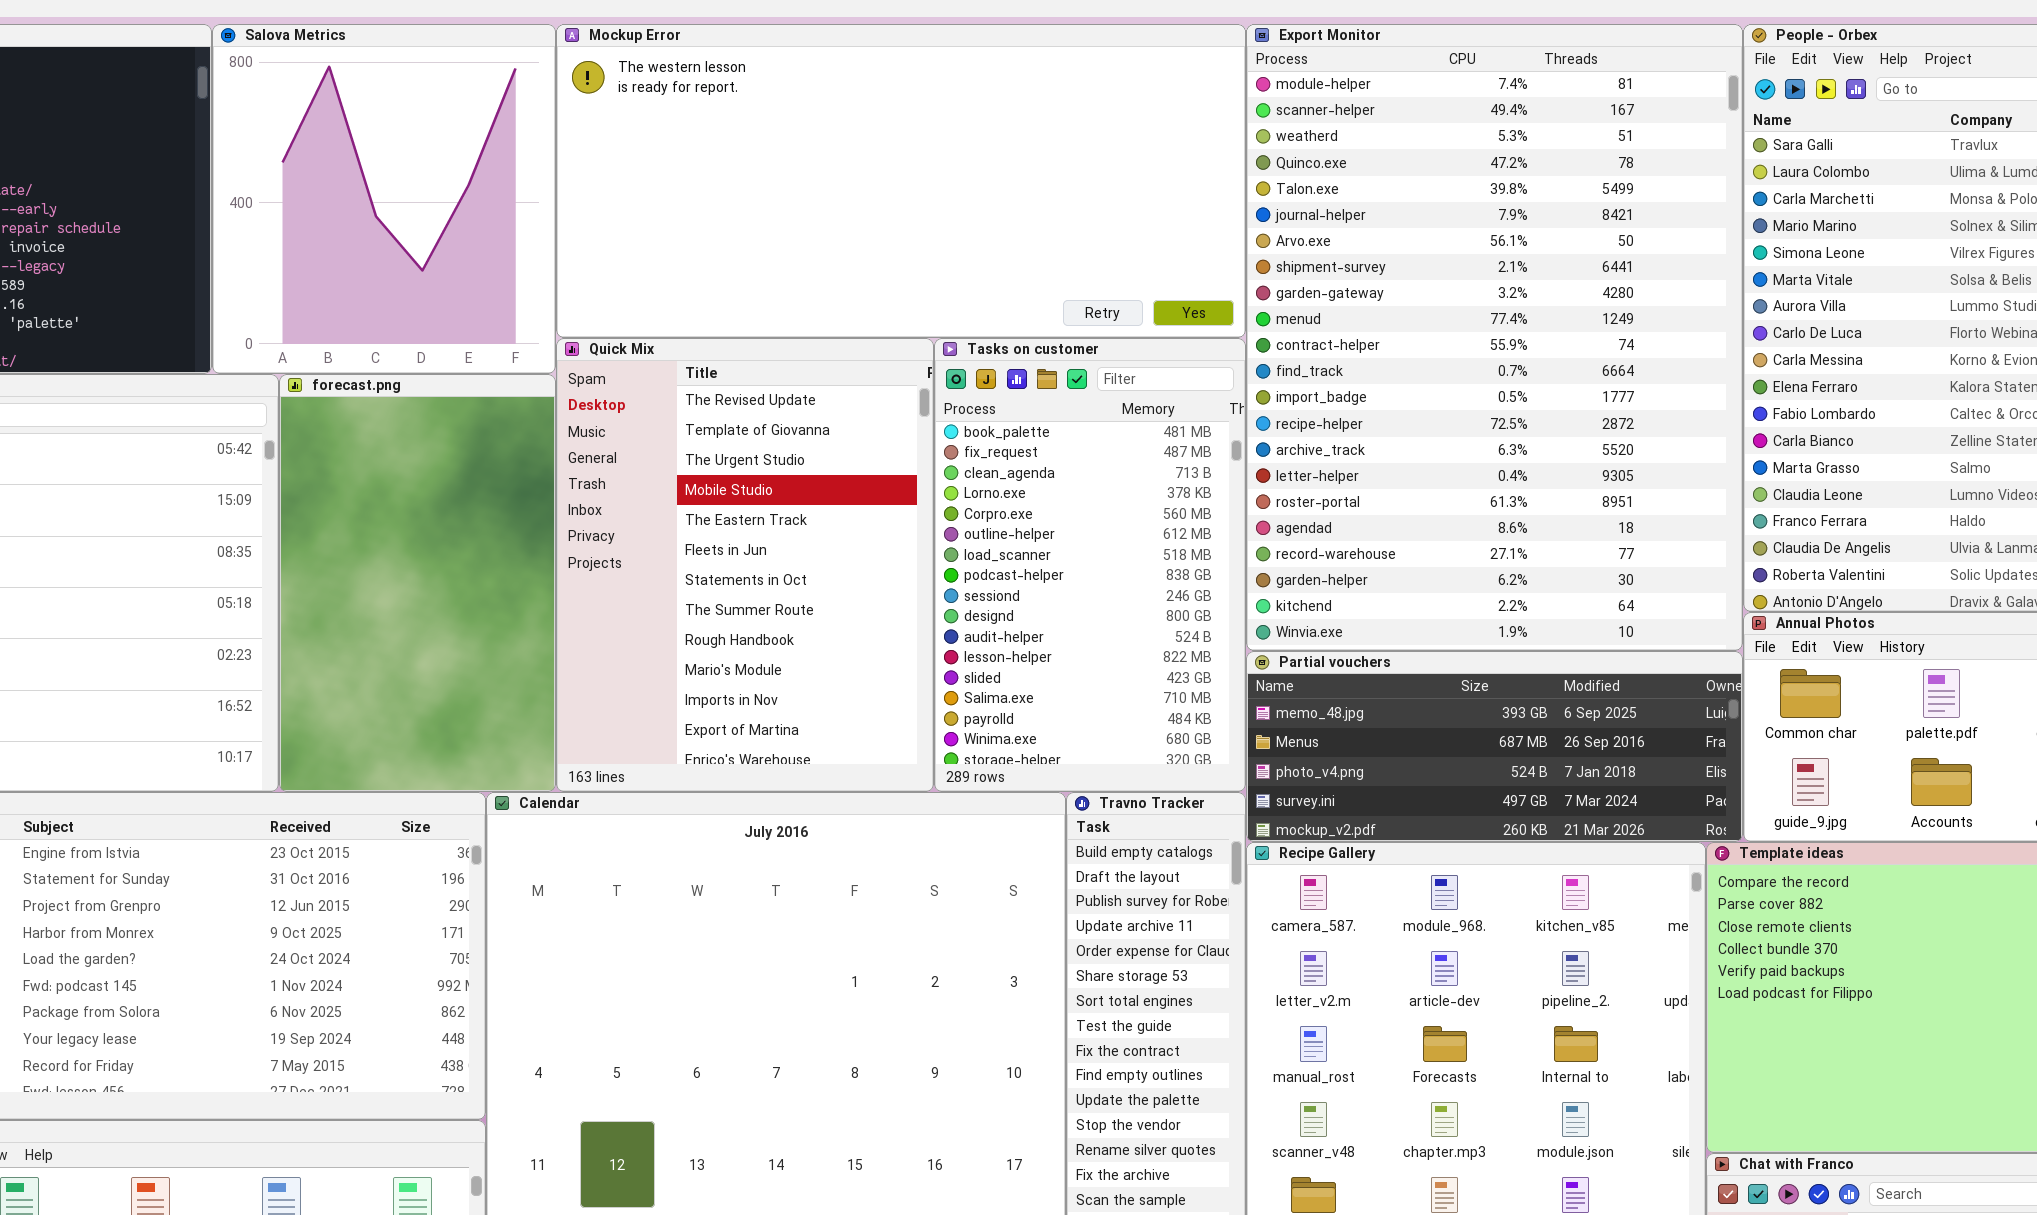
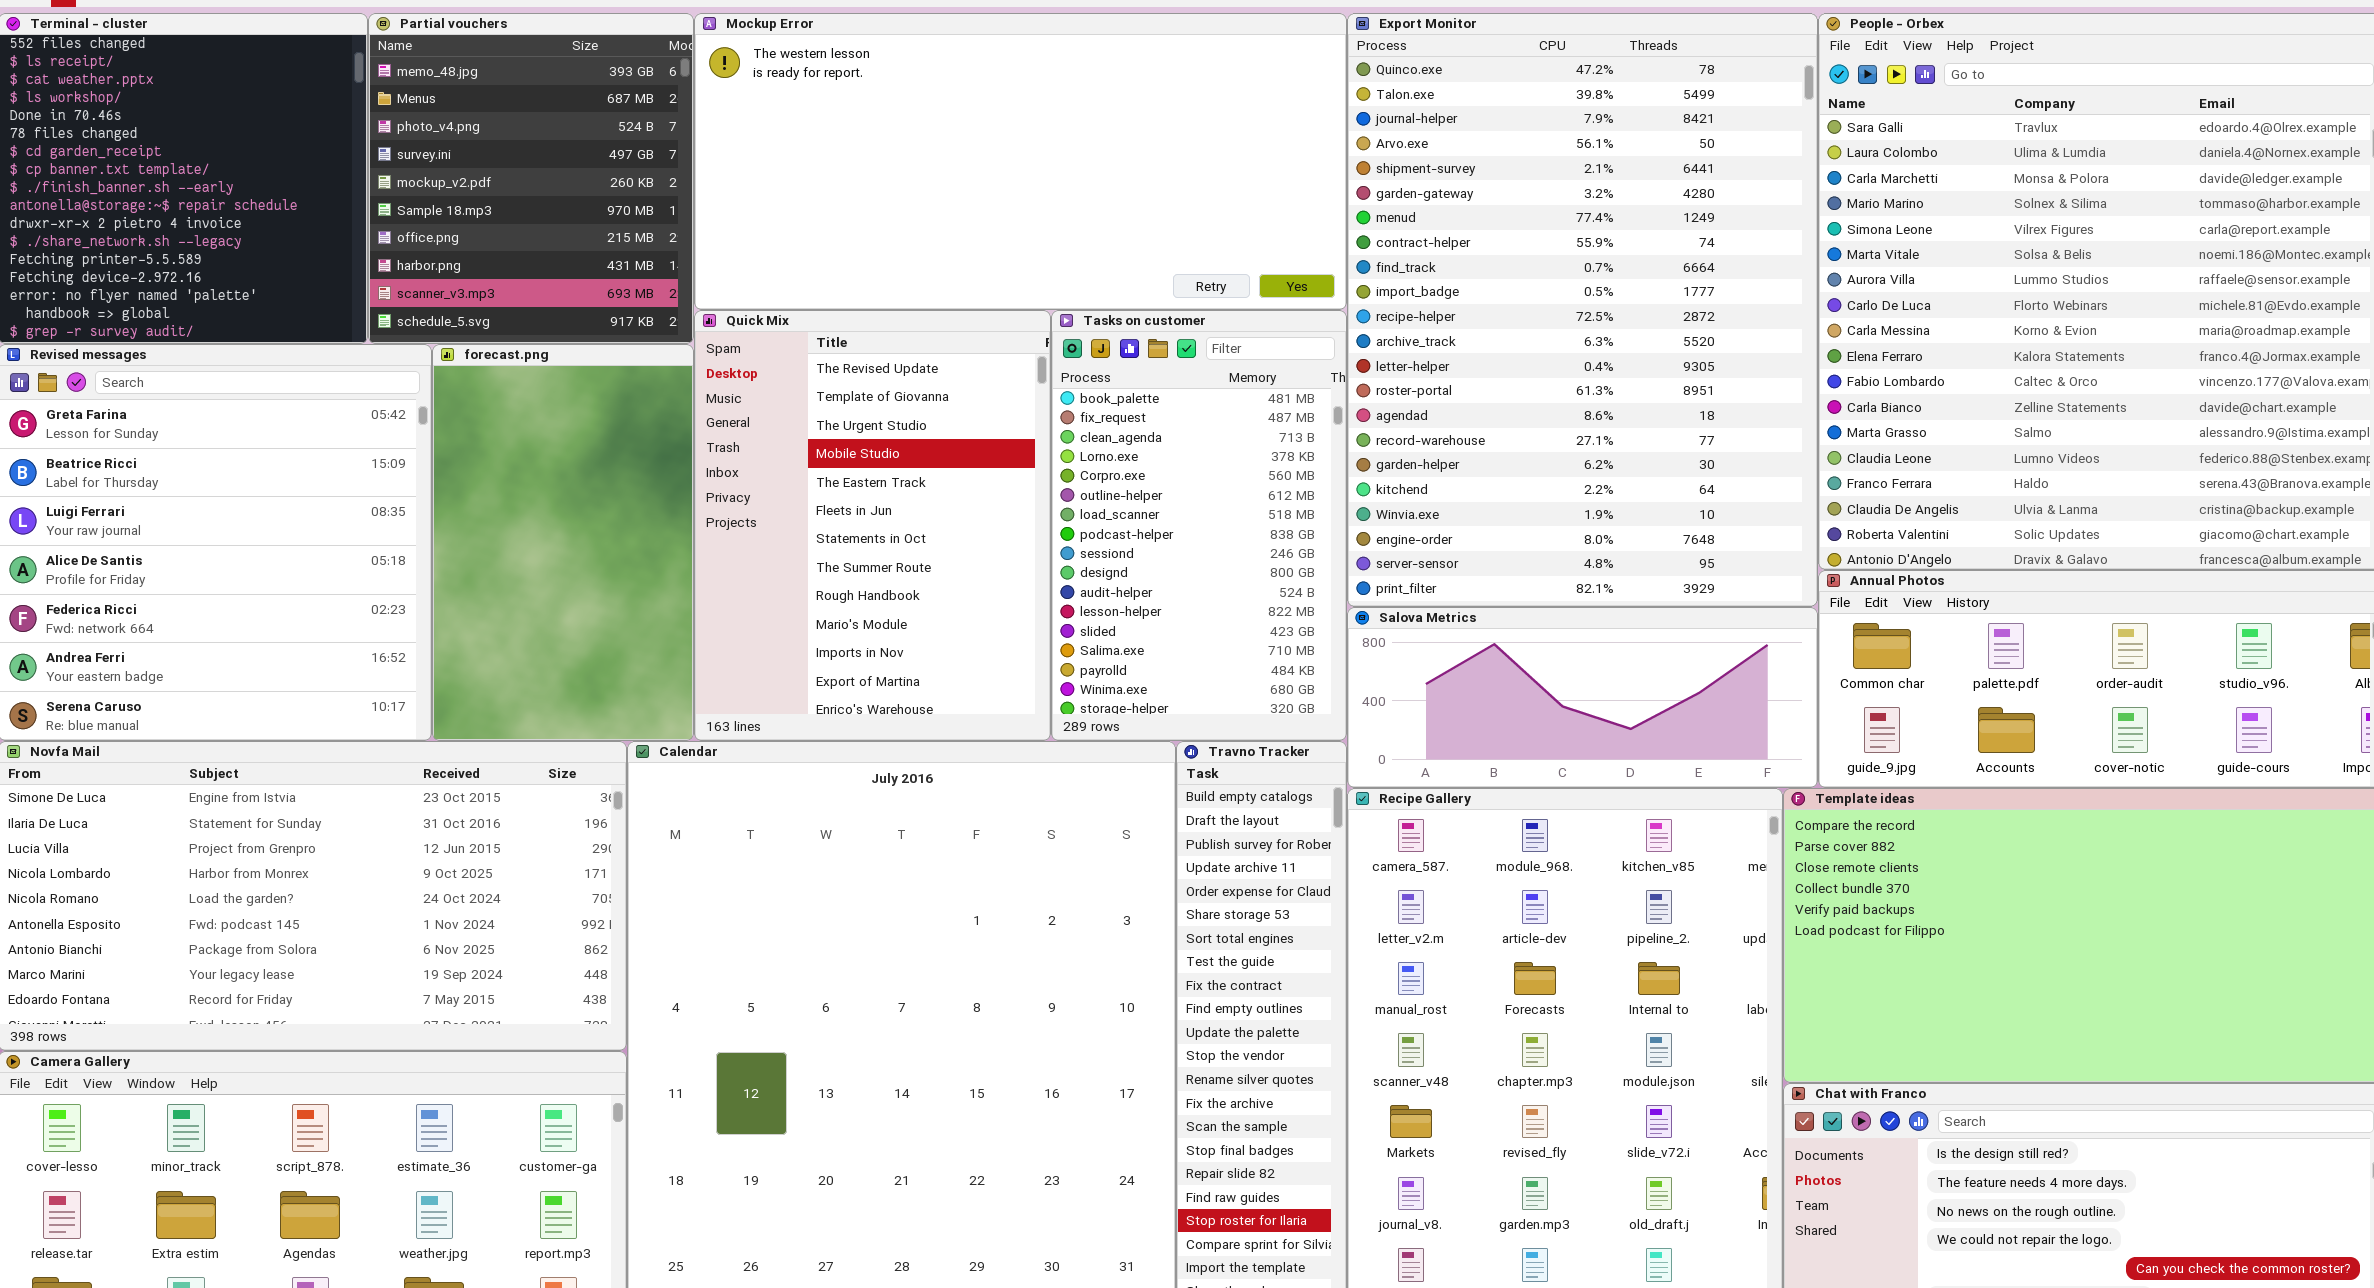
Salova Metrics: [212,24,556,374] -> [1347,607,1818,788], moved, resized
Export Monitor: [1246,24,1743,651] -> [1347,13,1818,607], scrolled down 3 rows
Partial vouchers: [1246,651,1743,842] -> [368,13,694,344], moved, resized

